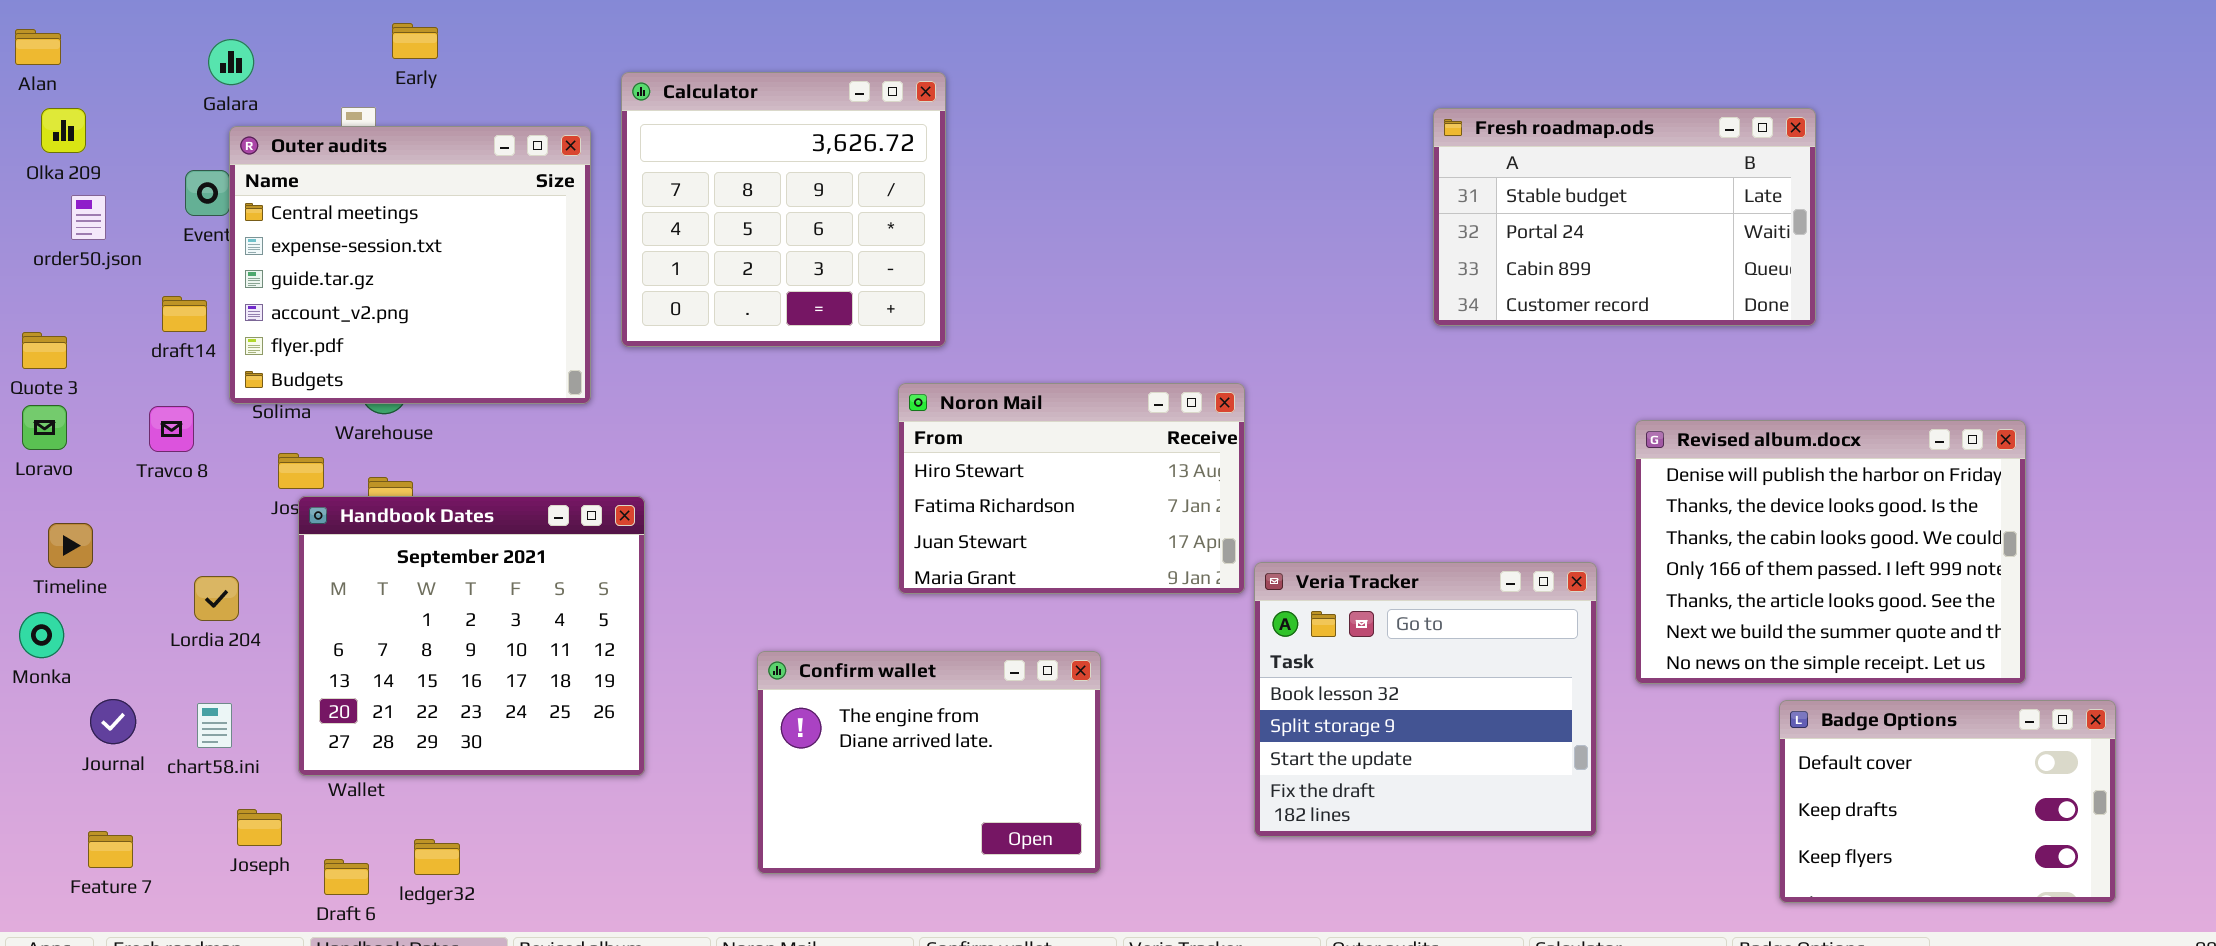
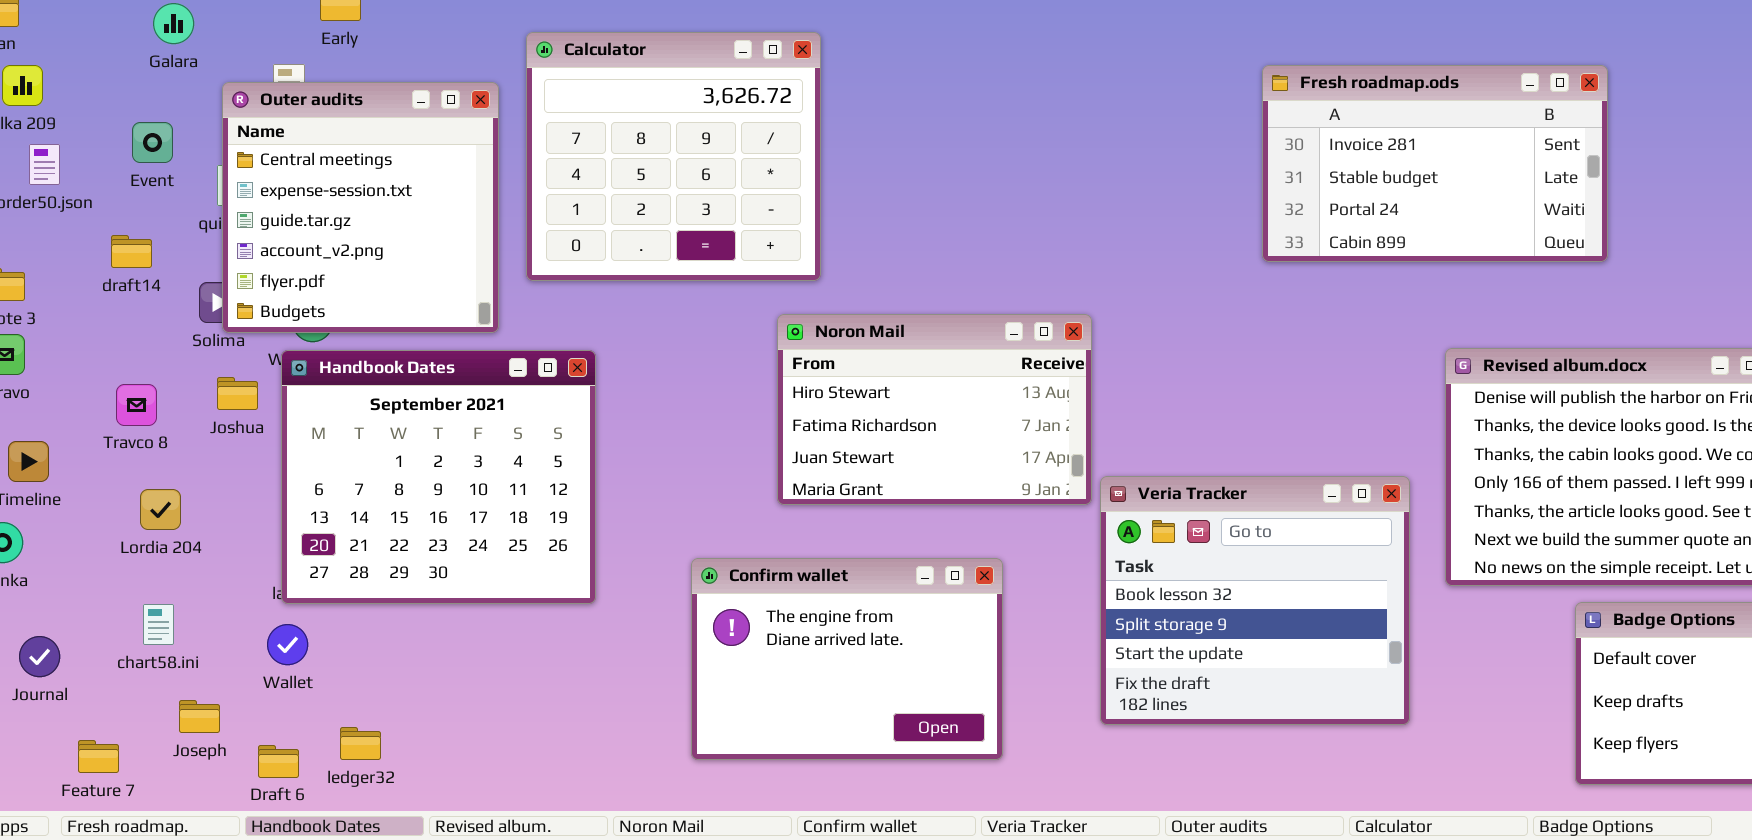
Fresh roadmap.ods: [1433,108,1816,326] -> [1262,65,1608,262], scrolled up 1 row
Outer audits: [229,126,591,404] -> [222,82,499,333], resized
Travco 8: [149,406,194,452] -> [116,384,157,426], moved
Handbook Dates: [298,496,645,776] -> [281,350,596,604], moved
Confirm wallet: [757,651,1101,874] -> [691,558,1003,760], moved
Journal: [90,699,136,744] -> [19,636,60,677], moved
Feature 7: [88,831,133,868] -> [78,740,119,773], moved

